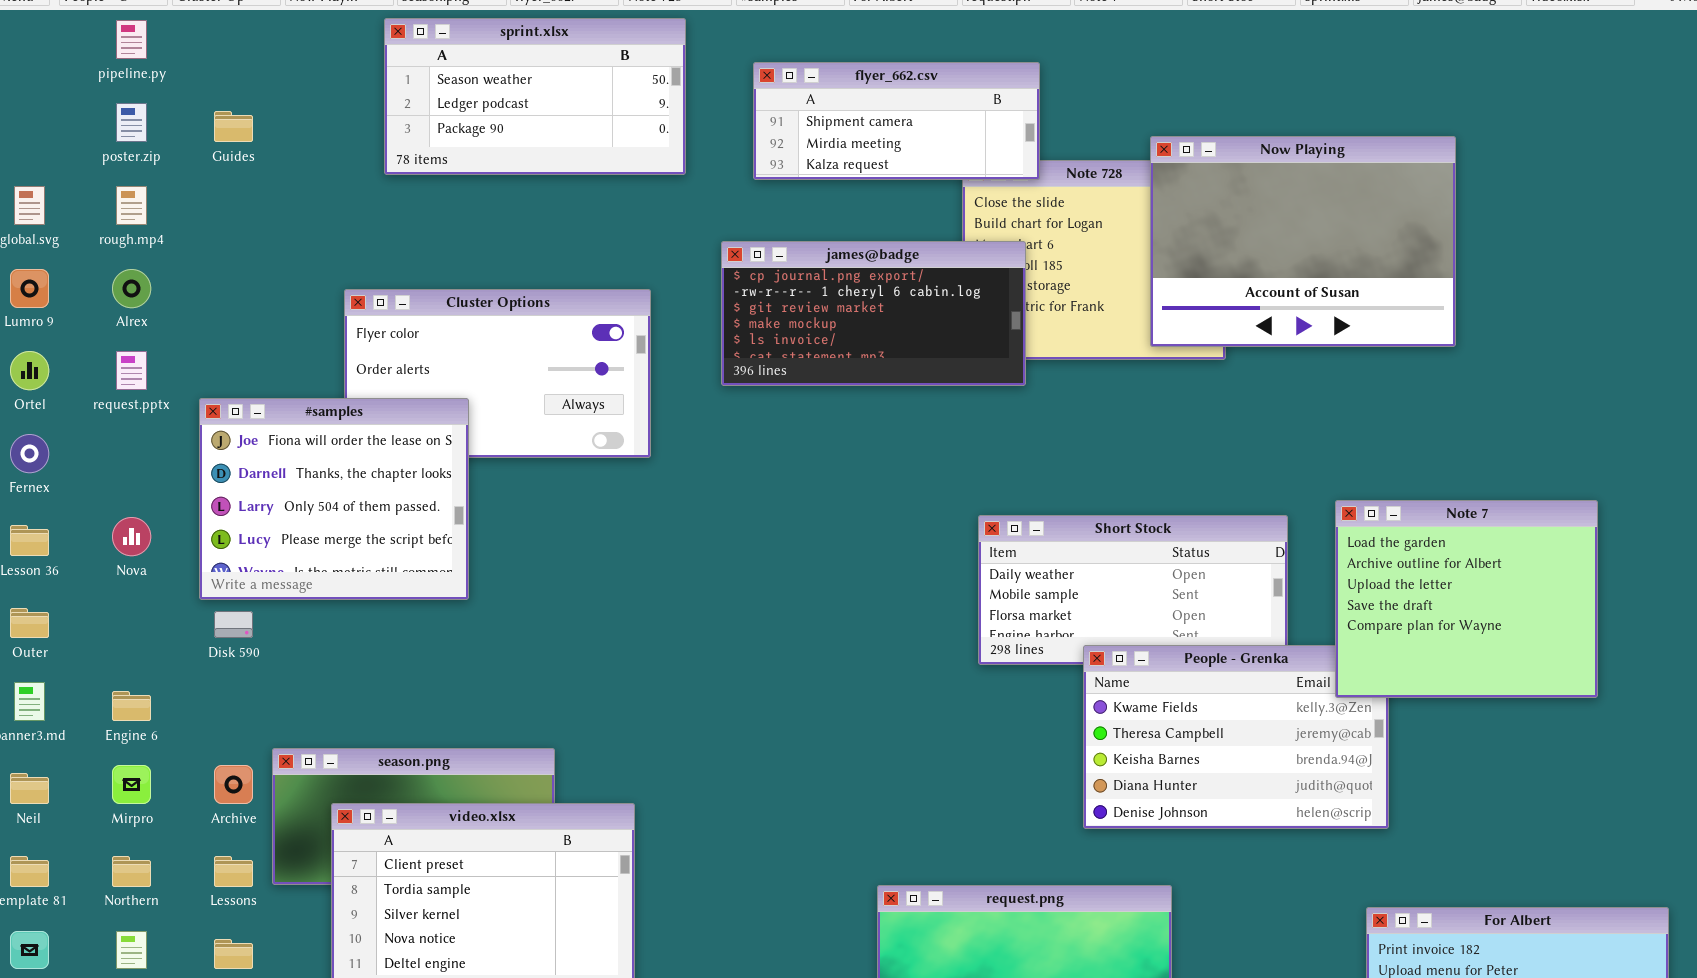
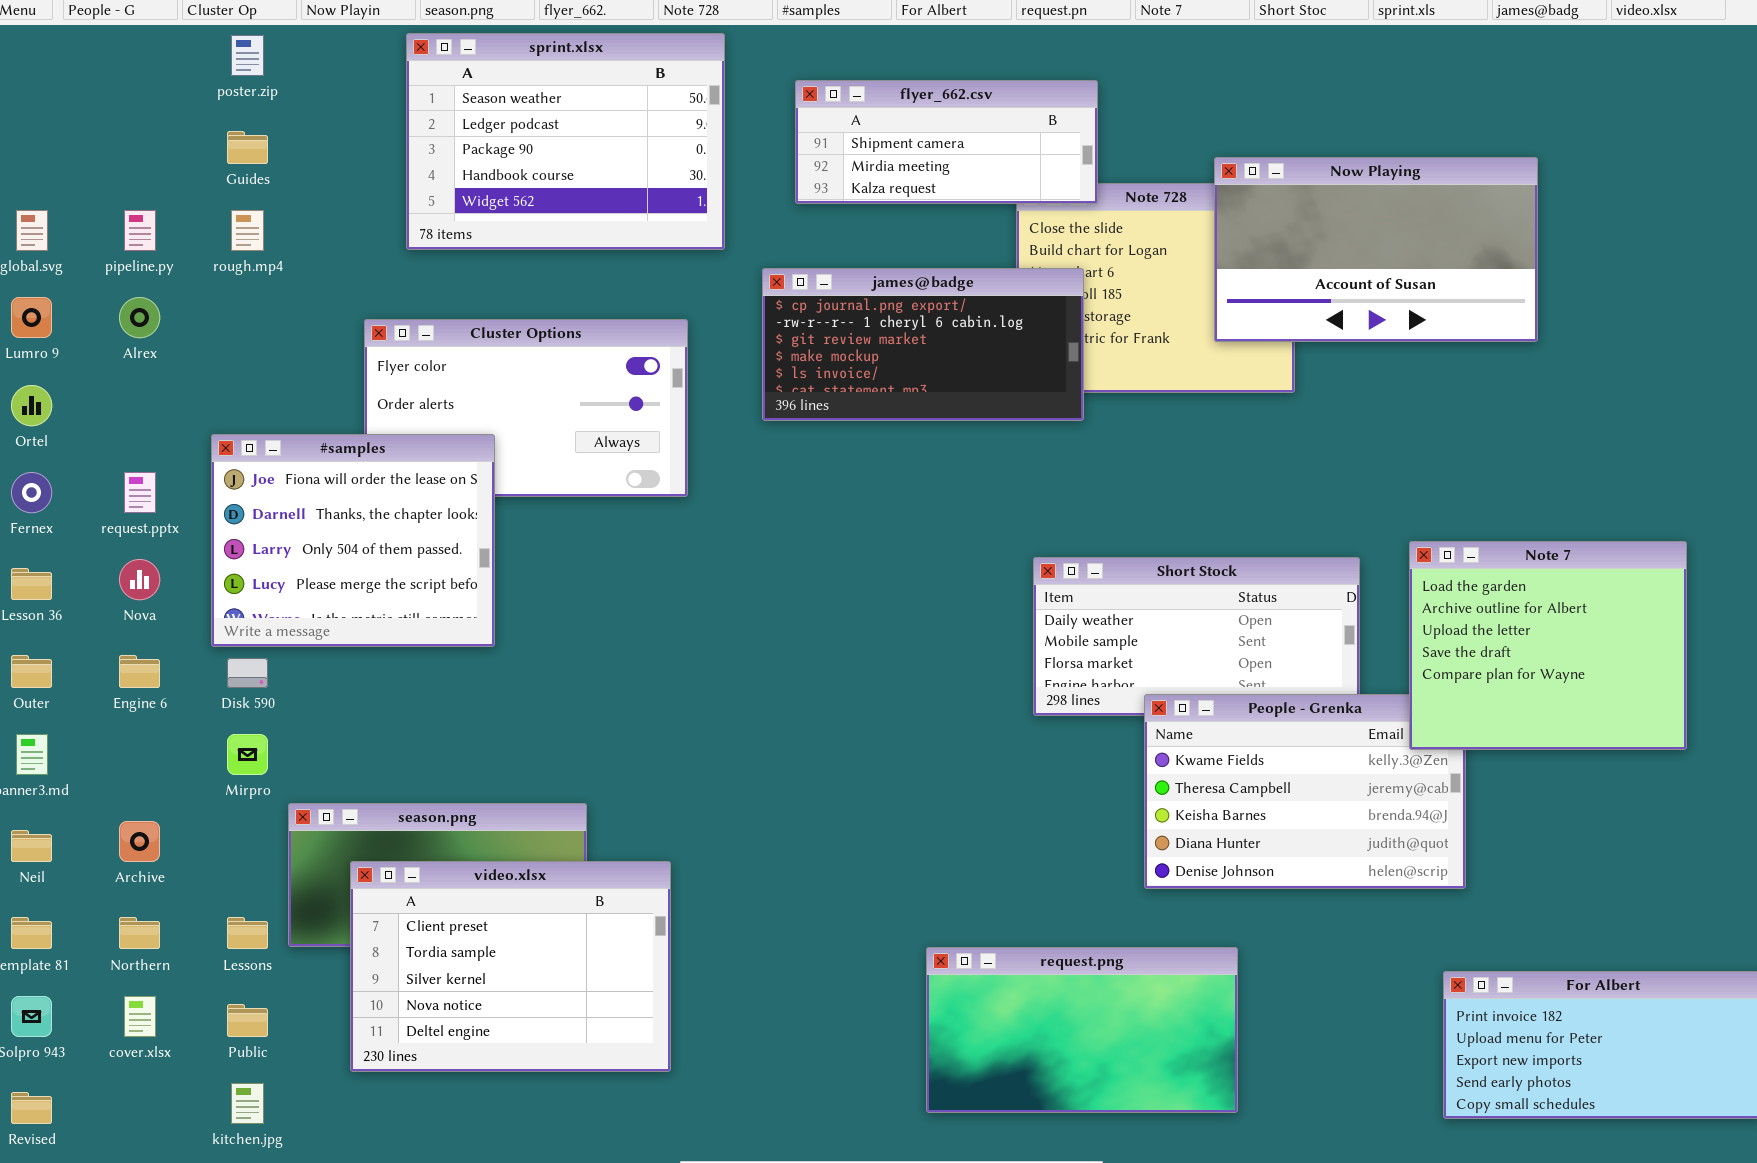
sprint.xlsx: [384,18,686,175] -> [406,33,725,250], resized
pipeline.py: [116,20,147,59] -> [124,210,156,251], moved
poster.zip: [116,103,147,142] -> [231,35,264,76], moved
Now Playing: [1150,136,1456,347] -> [1214,157,1538,342], resized
rough.mp4: [116,186,147,225] -> [231,210,264,251], moved
request.pptx: [116,351,147,390] -> [124,472,156,513], moved
Engine 6: [112,691,151,721] -> [119,655,160,688], moved
Mirpro: [112,765,151,804] -> [227,734,268,775], moved
Archive: [214,765,253,804] -> [119,821,160,862], moved

